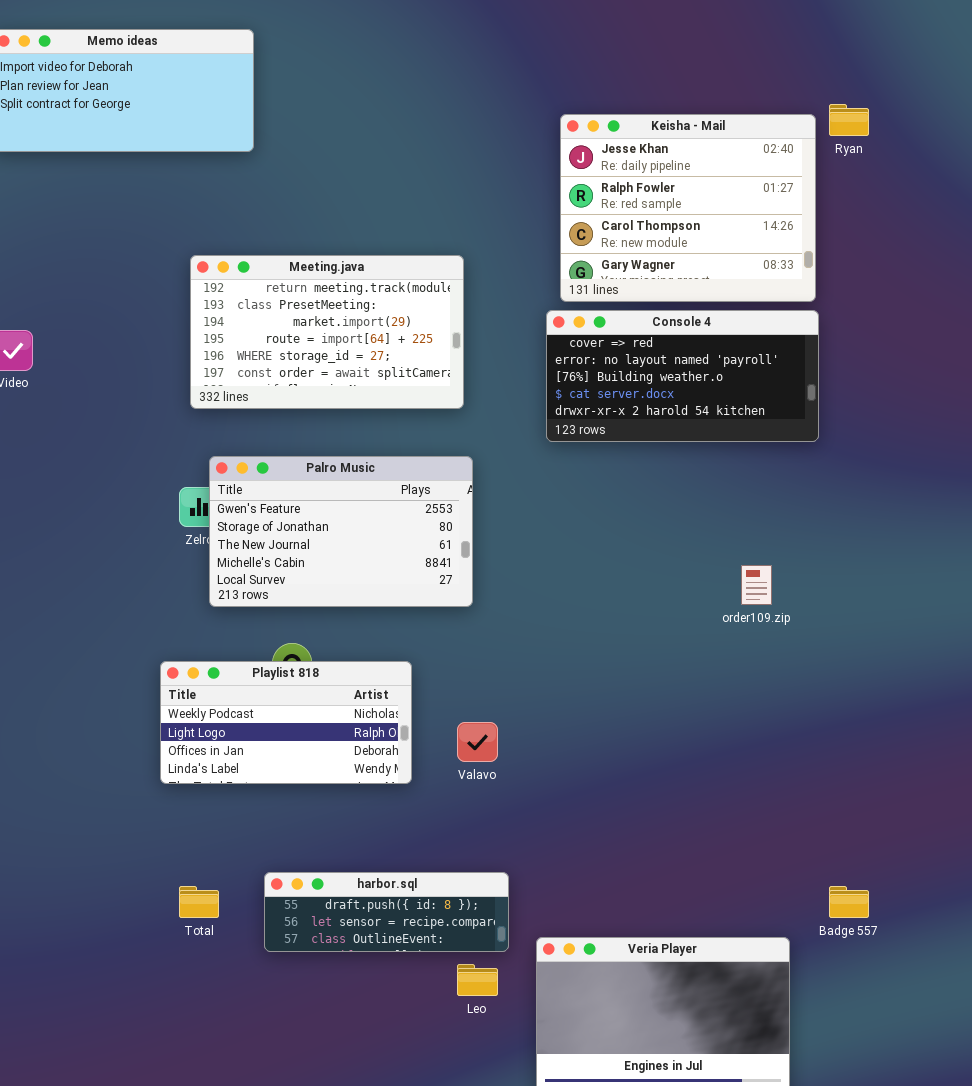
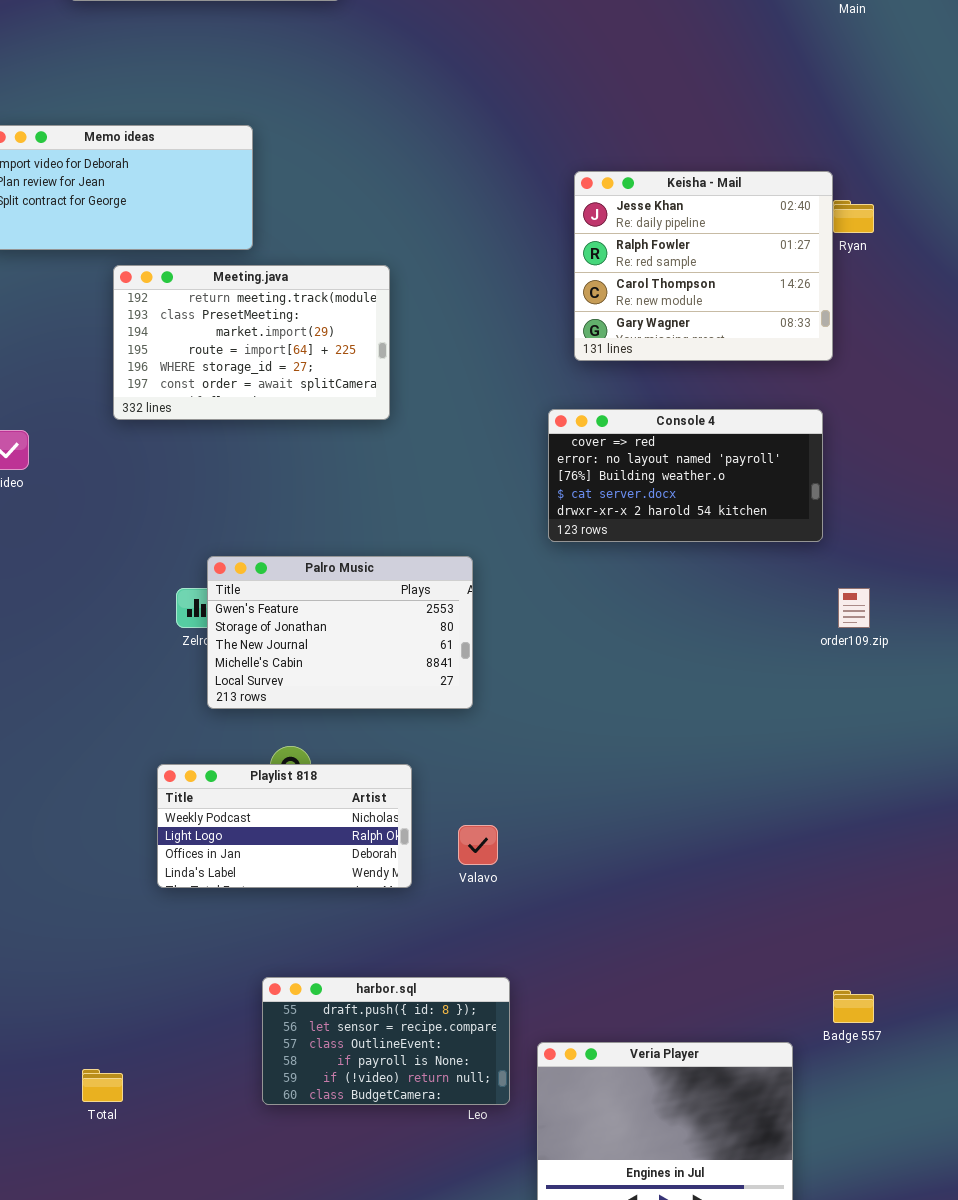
Keisha - Mail: [560,114,816,302] -> [574,171,833,361], moved
Meeting.java: [190,255,464,409] -> [113,265,390,420], moved
order109.zip: [741,565,772,605] -> [838,588,870,628], moved
harbor.sql: [264,872,509,952] -> [262,977,510,1105], resized
Total: [179,886,219,918] -> [82,1069,123,1102], moved

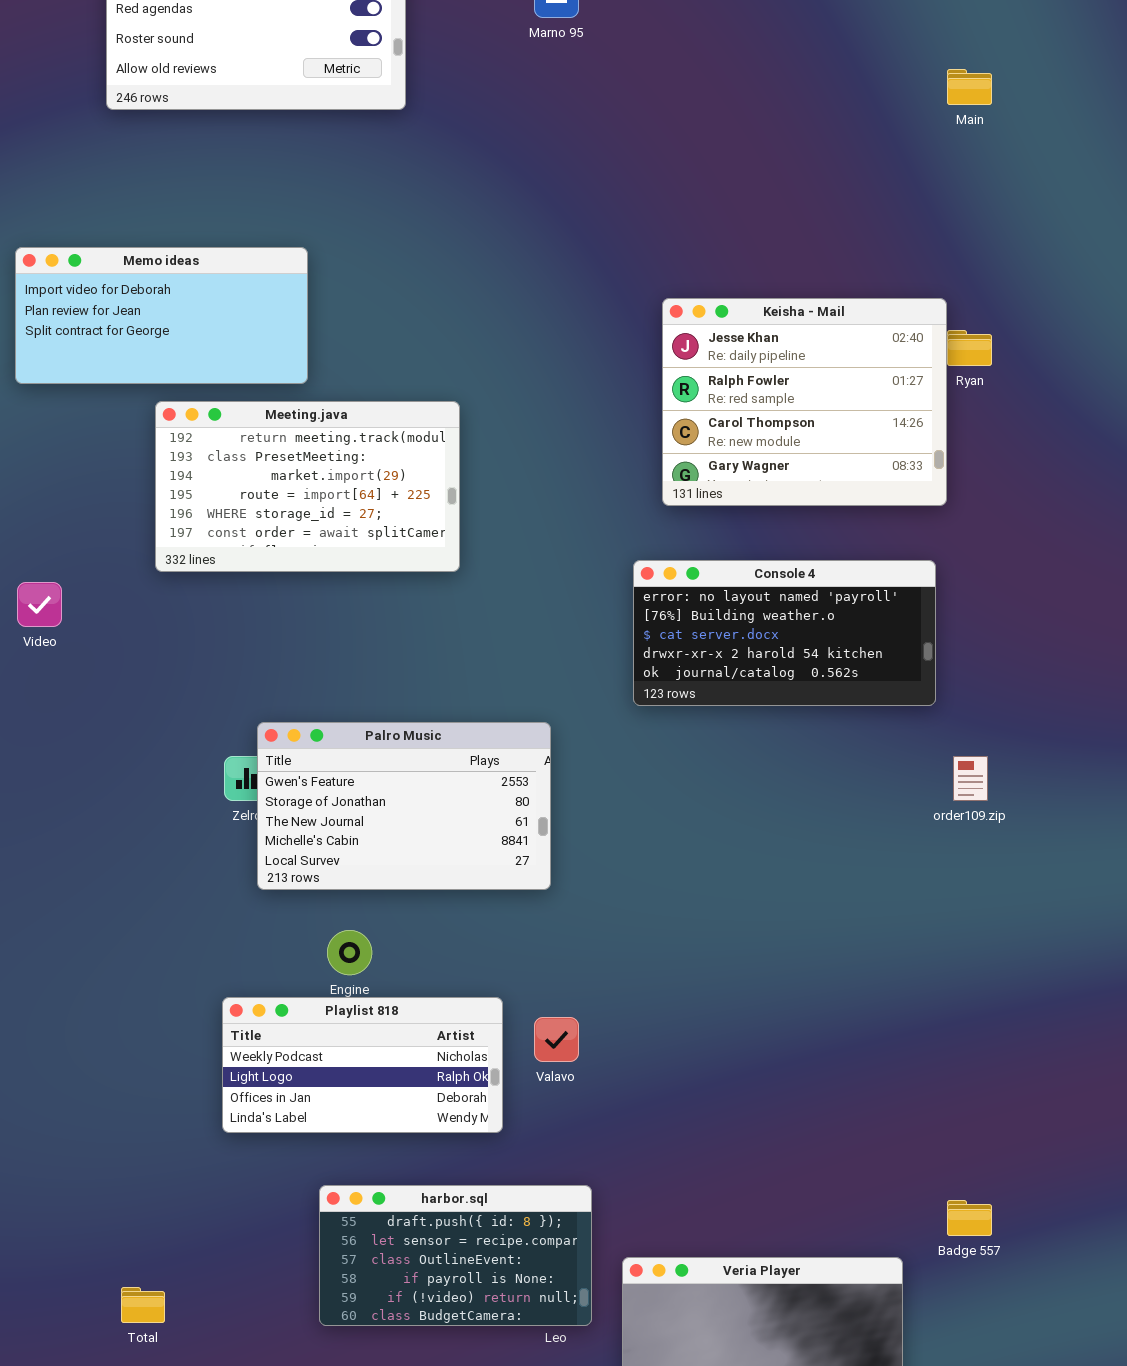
Console 4: [548,409,823,542] -> [633,560,936,706], scrolled down 1 row
Playlist 818: [157,764,412,888] -> [222,997,503,1133], moved

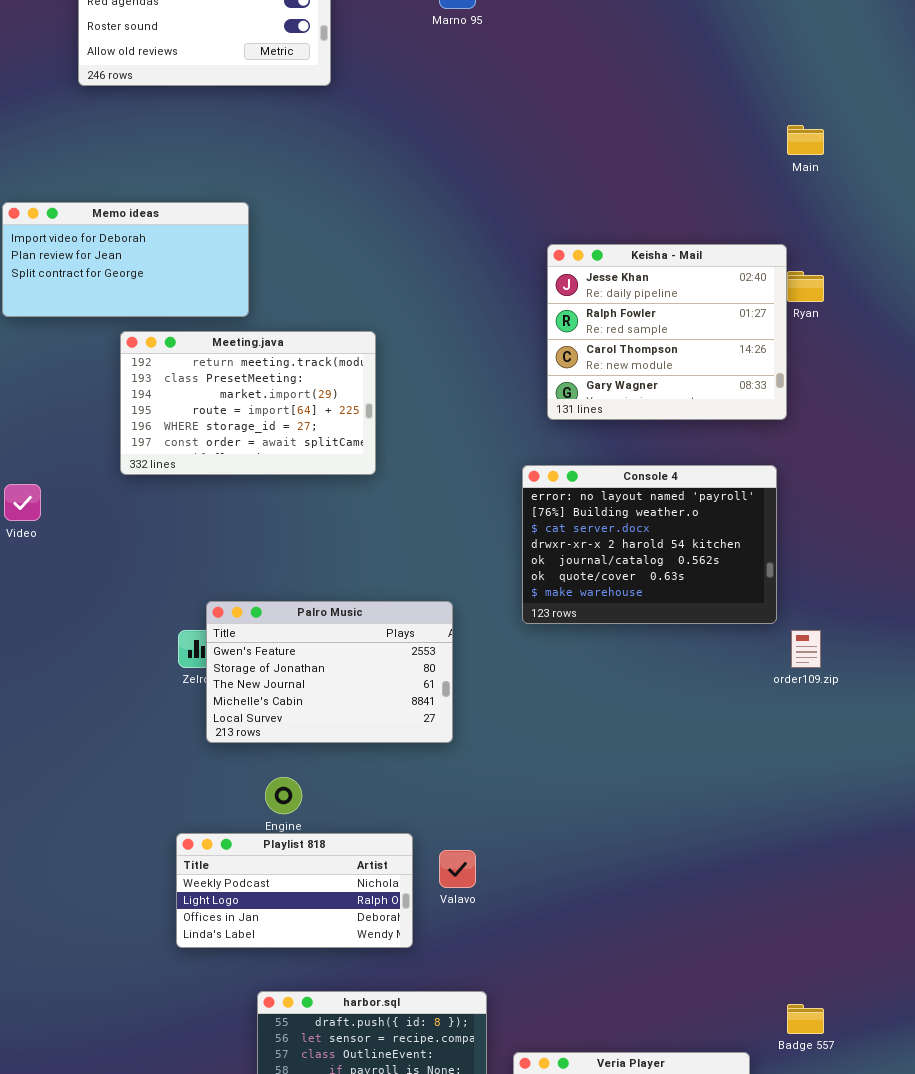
Main: [947,69,992,105] -> [787,125,824,155], moved
Console 4: [633,560,936,706] -> [522,465,777,624], resized

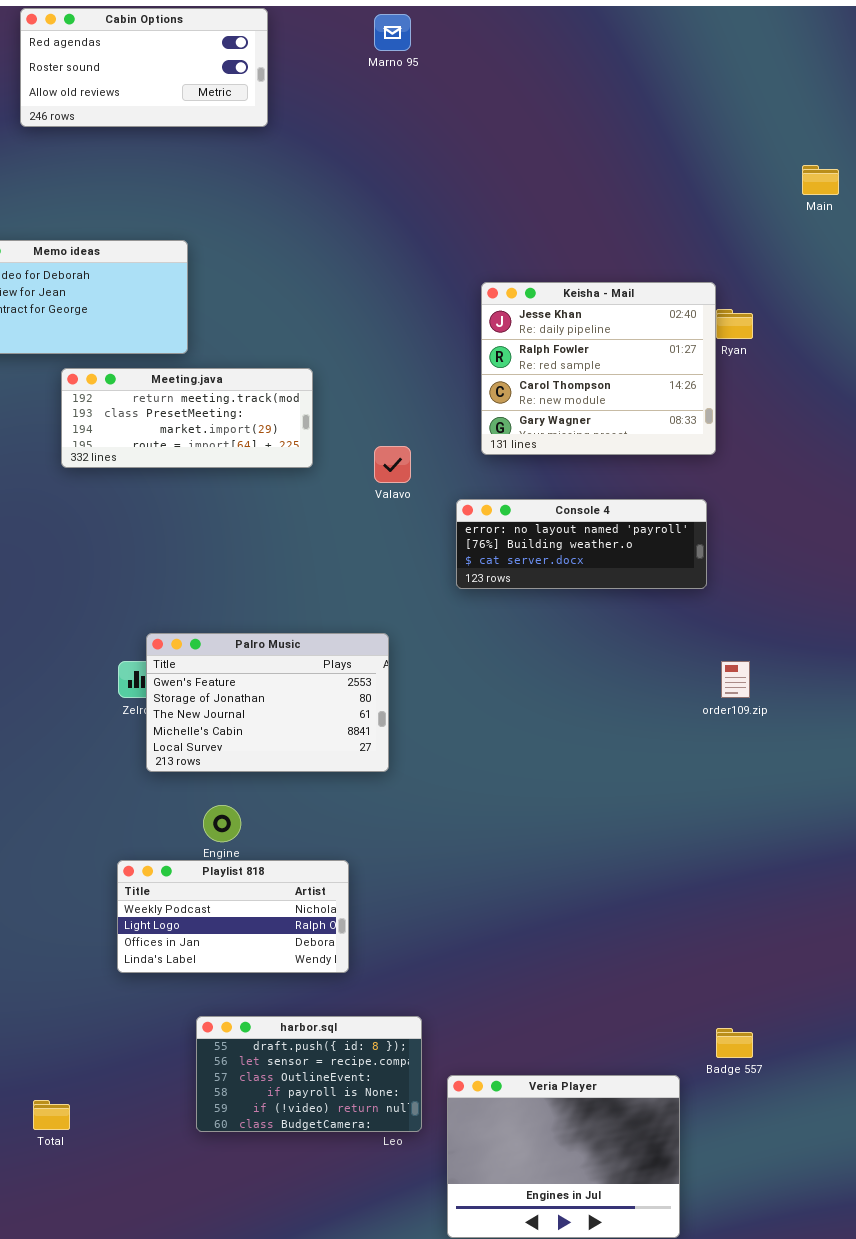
Main: [787,125,824,155] -> [802,165,839,195], moved
Meeting.java: [120,331,376,475] -> [61,368,313,468], resized
Console 4: [522,465,777,624] -> [456,499,707,589], resized
Valavo: [439,850,476,888] -> [374,446,411,483], moved

